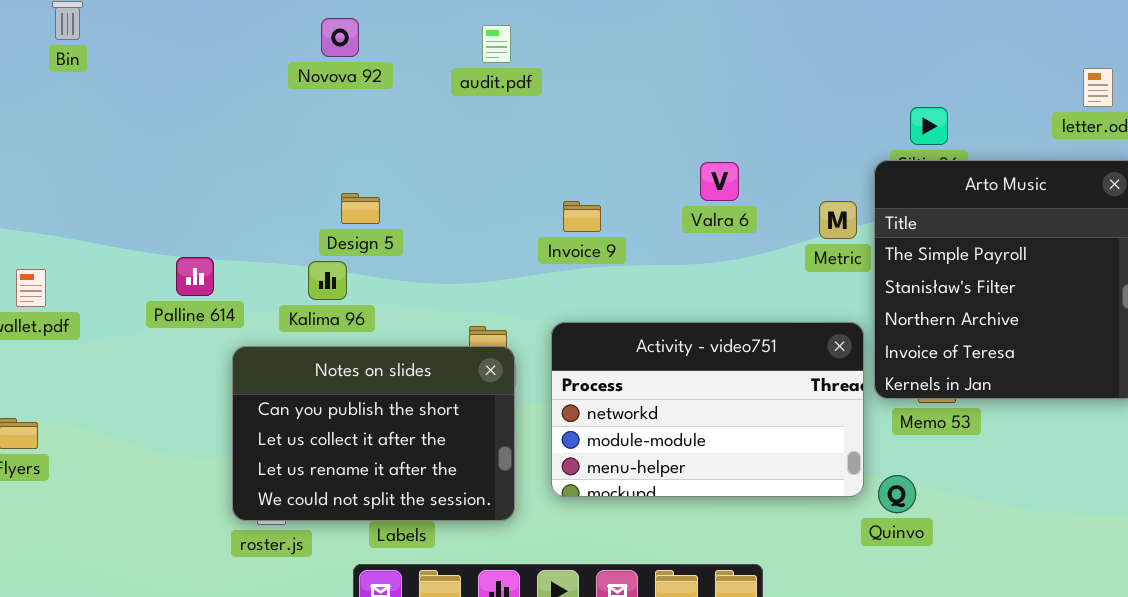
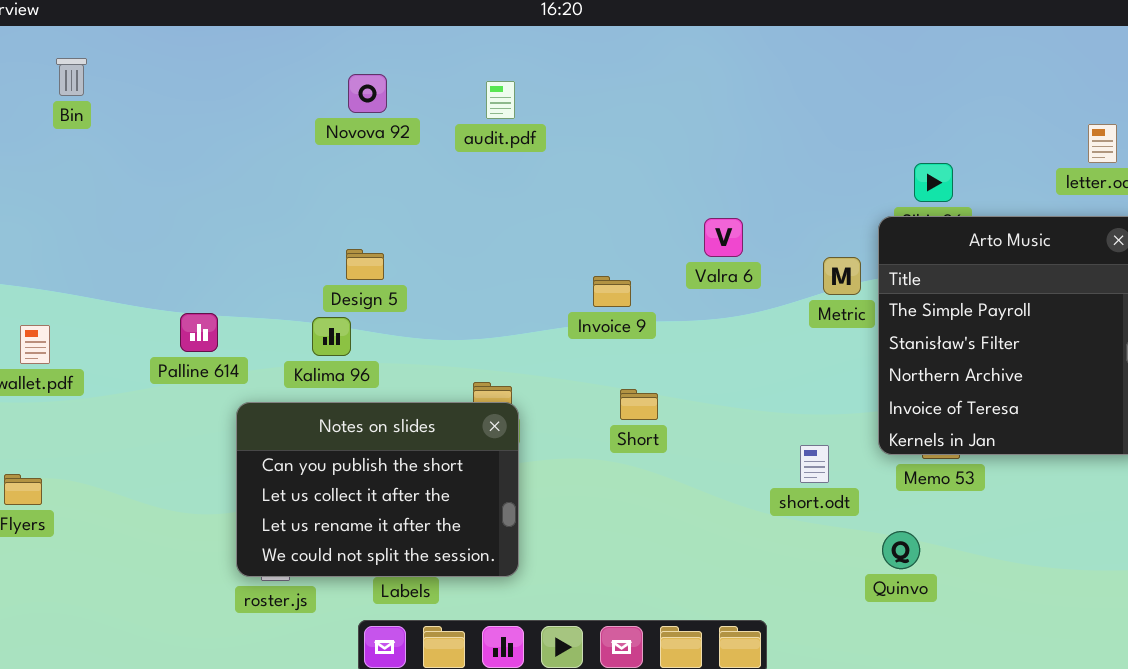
Novova 92: [321,18,359,57] -> [348,74,387,113], moved
Invoice 9: [563,201,601,232] -> [593,276,631,307], moved
Activity - video751: [551,322,864,497] -> none, closed

